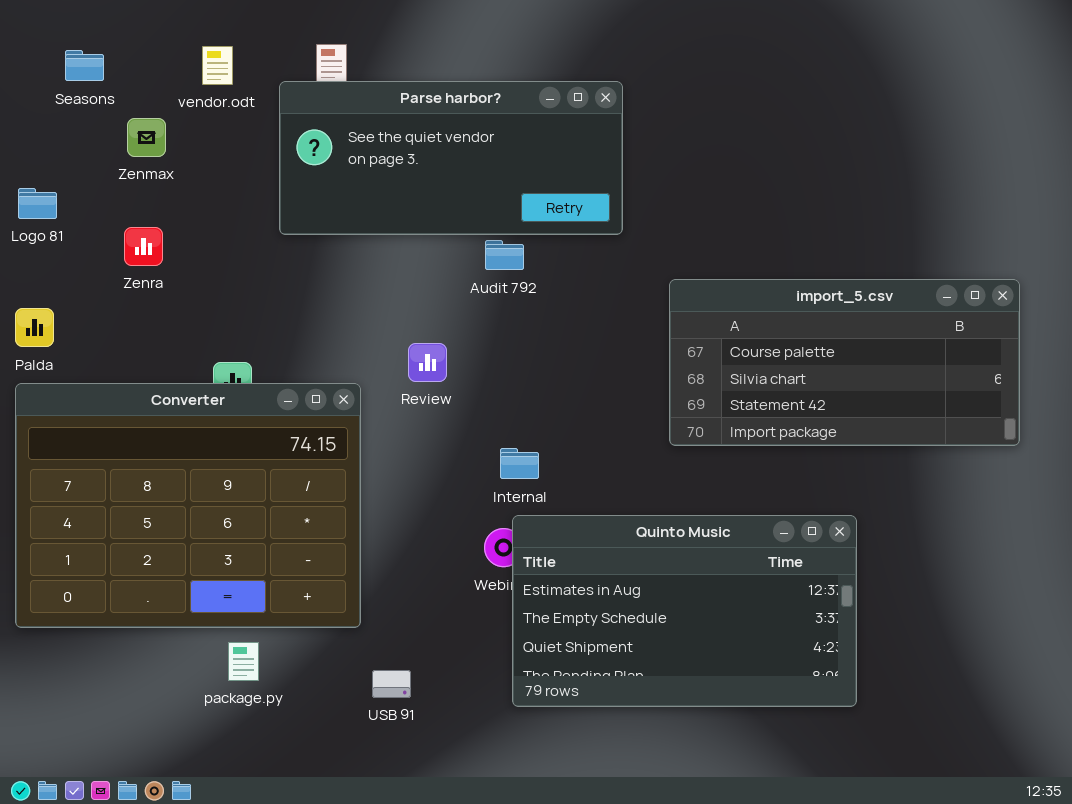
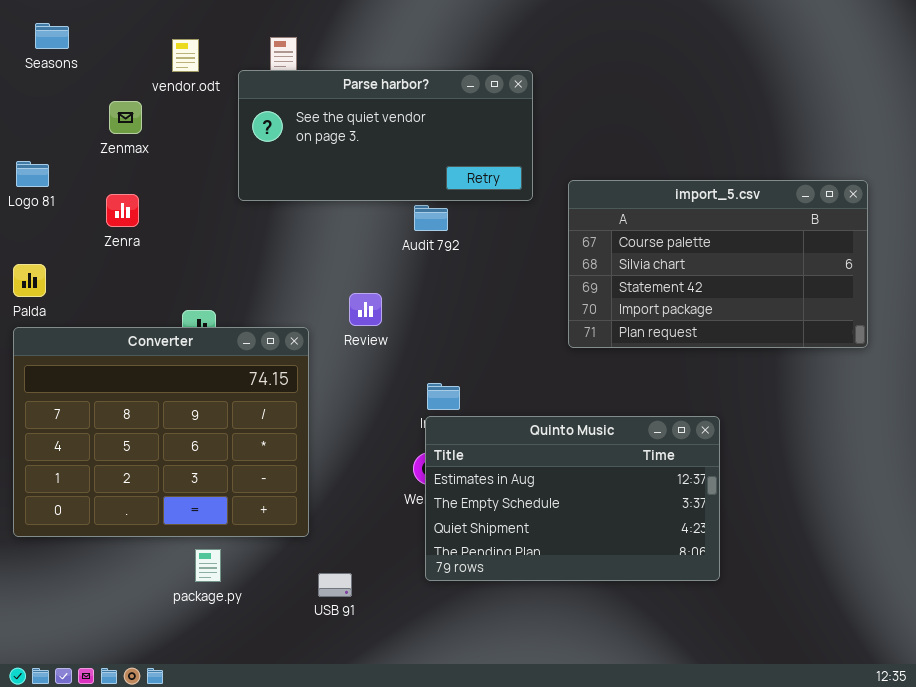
Seasons: [65,50,104,81] -> [35,23,69,49], moved
import_5.csv: [669,279,1020,446] -> [568,180,868,348], moved, resized
Quinto Music: [512,515,857,707] -> [425,416,720,581], moved

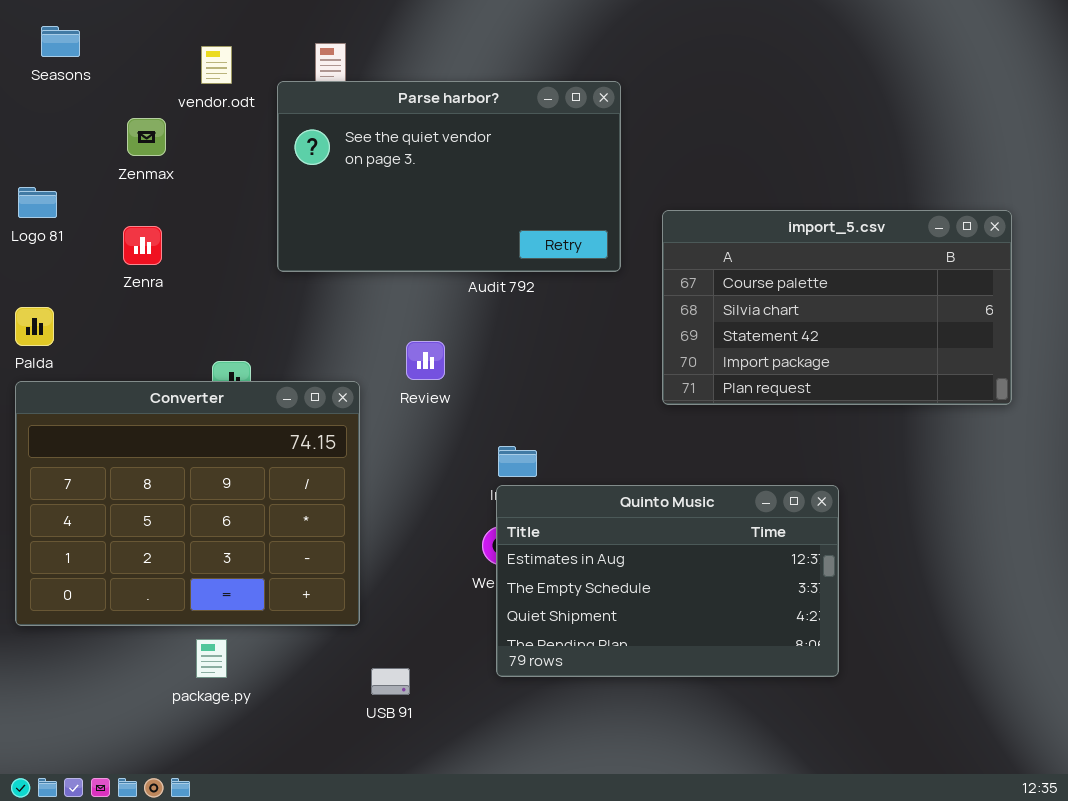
Parse harbor?: [238,70,533,201] -> [277,81,621,272], resized
package.py: [195,549,221,582] -> [196,639,227,678], moved

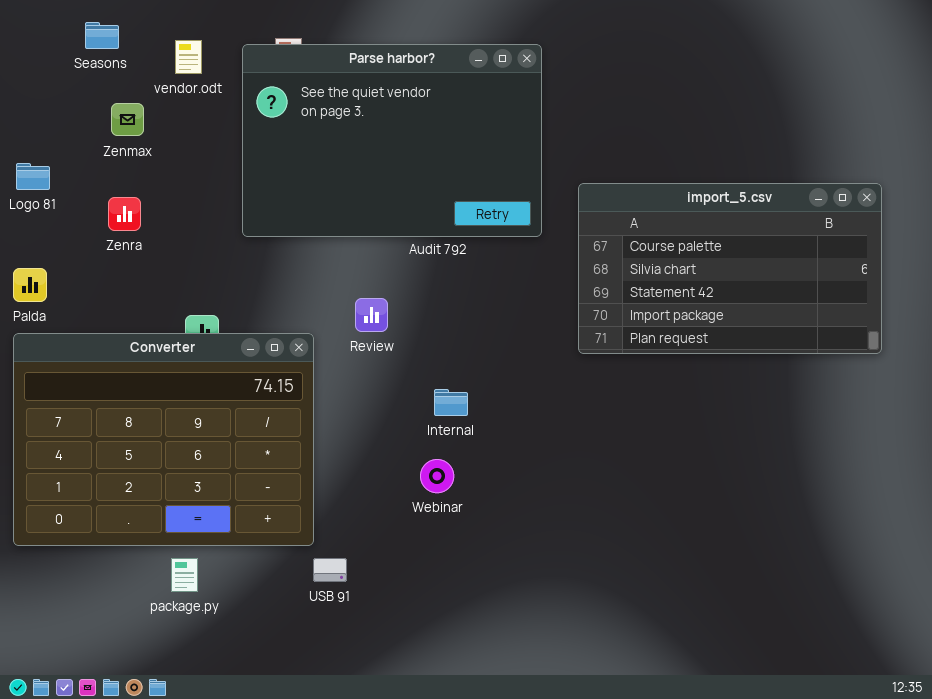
Seasons: [41,26,80,57] -> [85,22,119,49], moved
Parse harbor?: [277,81,621,272] -> [242,44,542,237], resized
Quinto Music: [496,485,839,677] -> none, closed
USB 91: [371,668,410,695] -> [313,558,347,582], moved

